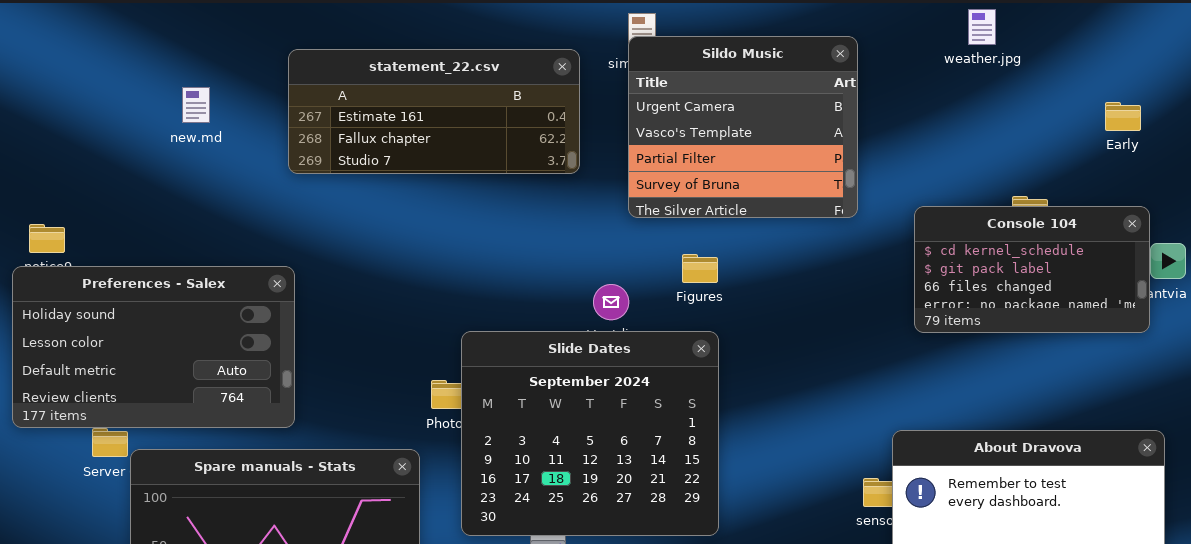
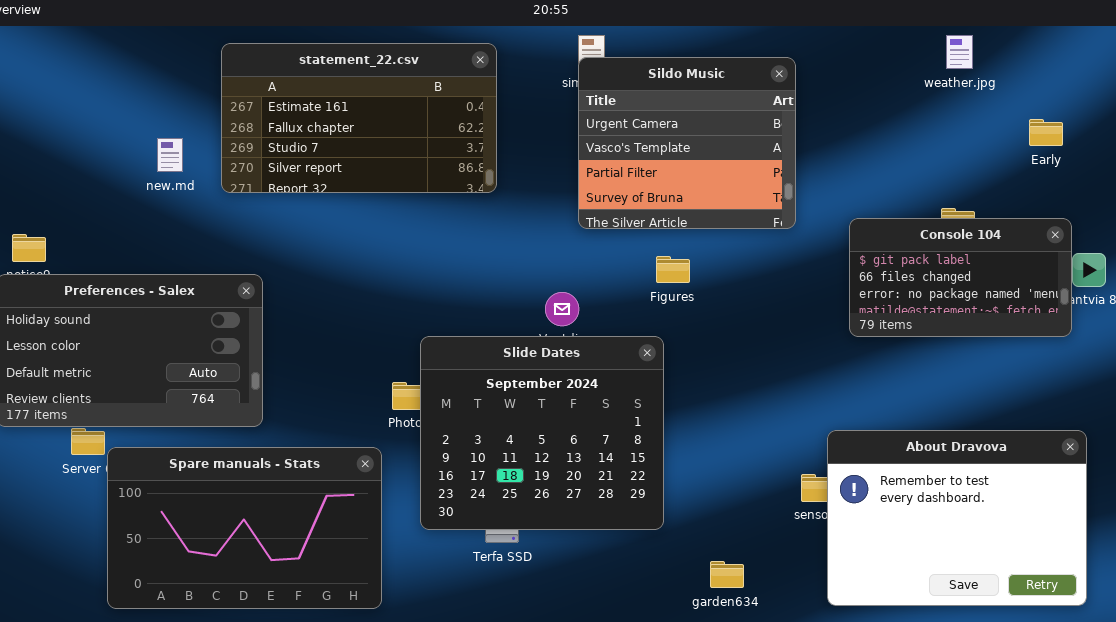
weather.jpg: [968,9,996,45] -> [946,35,973,69], moved
statement_22.csv: [288,49,580,174] -> [221,43,497,193], moved, resized
new.md: [182,87,210,123] -> [157,138,183,172], moved
Console 104: [914,206,1150,333] -> [849,218,1072,337], scrolled down 1 row
Figures: [682,254,718,283] -> [656,256,690,283], moved

